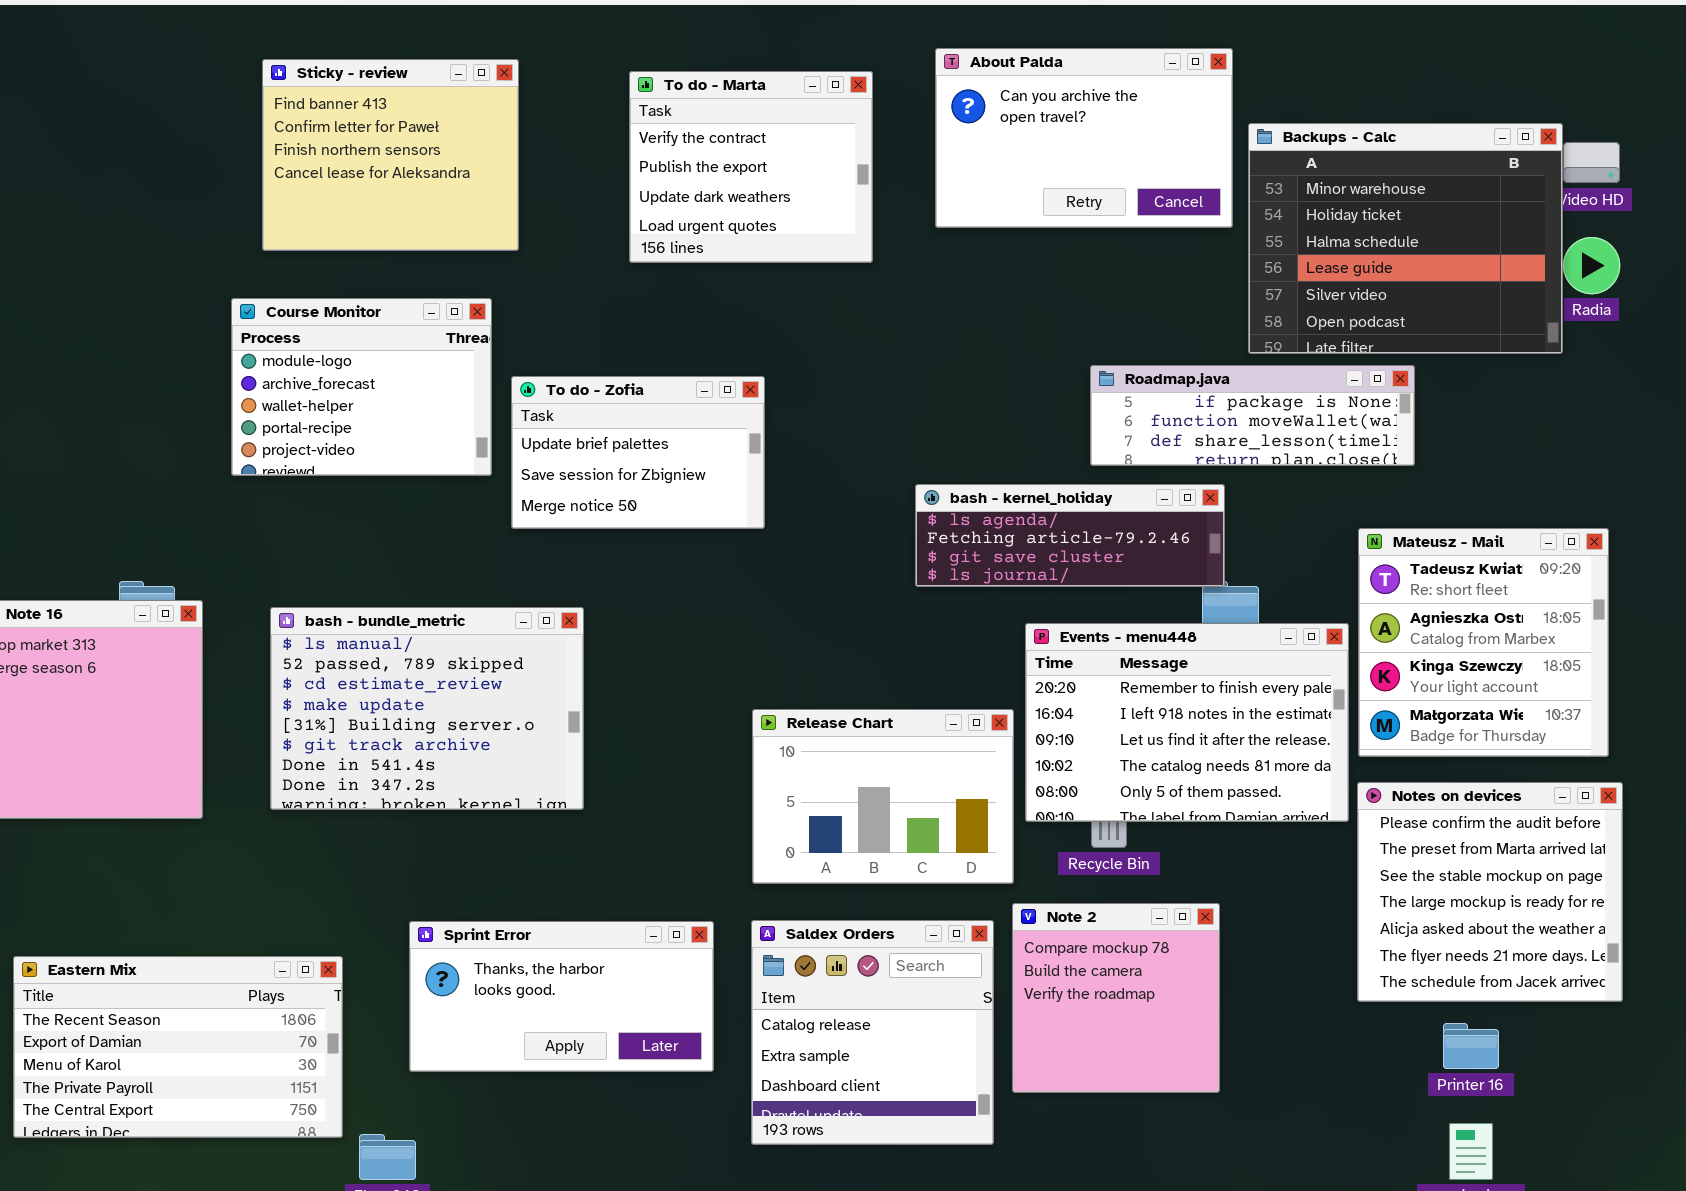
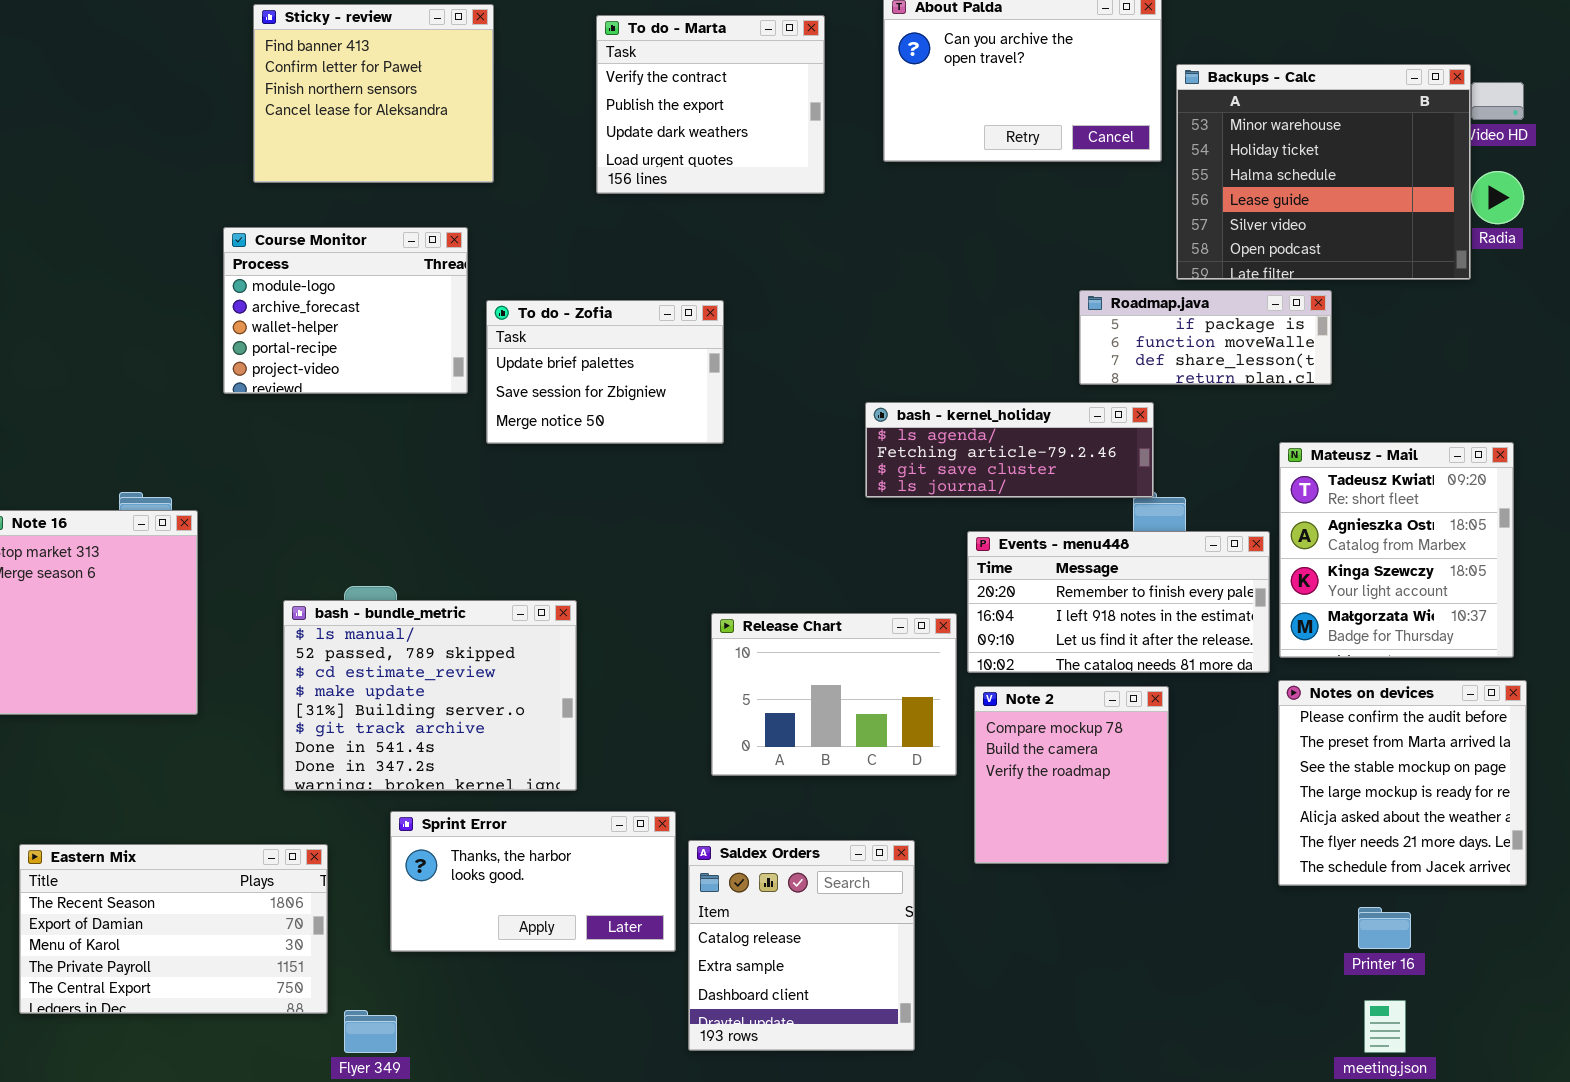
Roadmap.java: [1090,365,1415,466] -> [1079,290,1332,385], resized
bash - bundle_metric: [270,607,584,810] -> [283,600,577,791], moved
Events - menu448: [1025,623,1349,822] -> [967,531,1270,673], resized
Note 2: [1012,903,1220,1093] -> [974,686,1169,864], moved
Saldex Orders: [751,920,994,1145] -> [688,840,915,1051], moved

